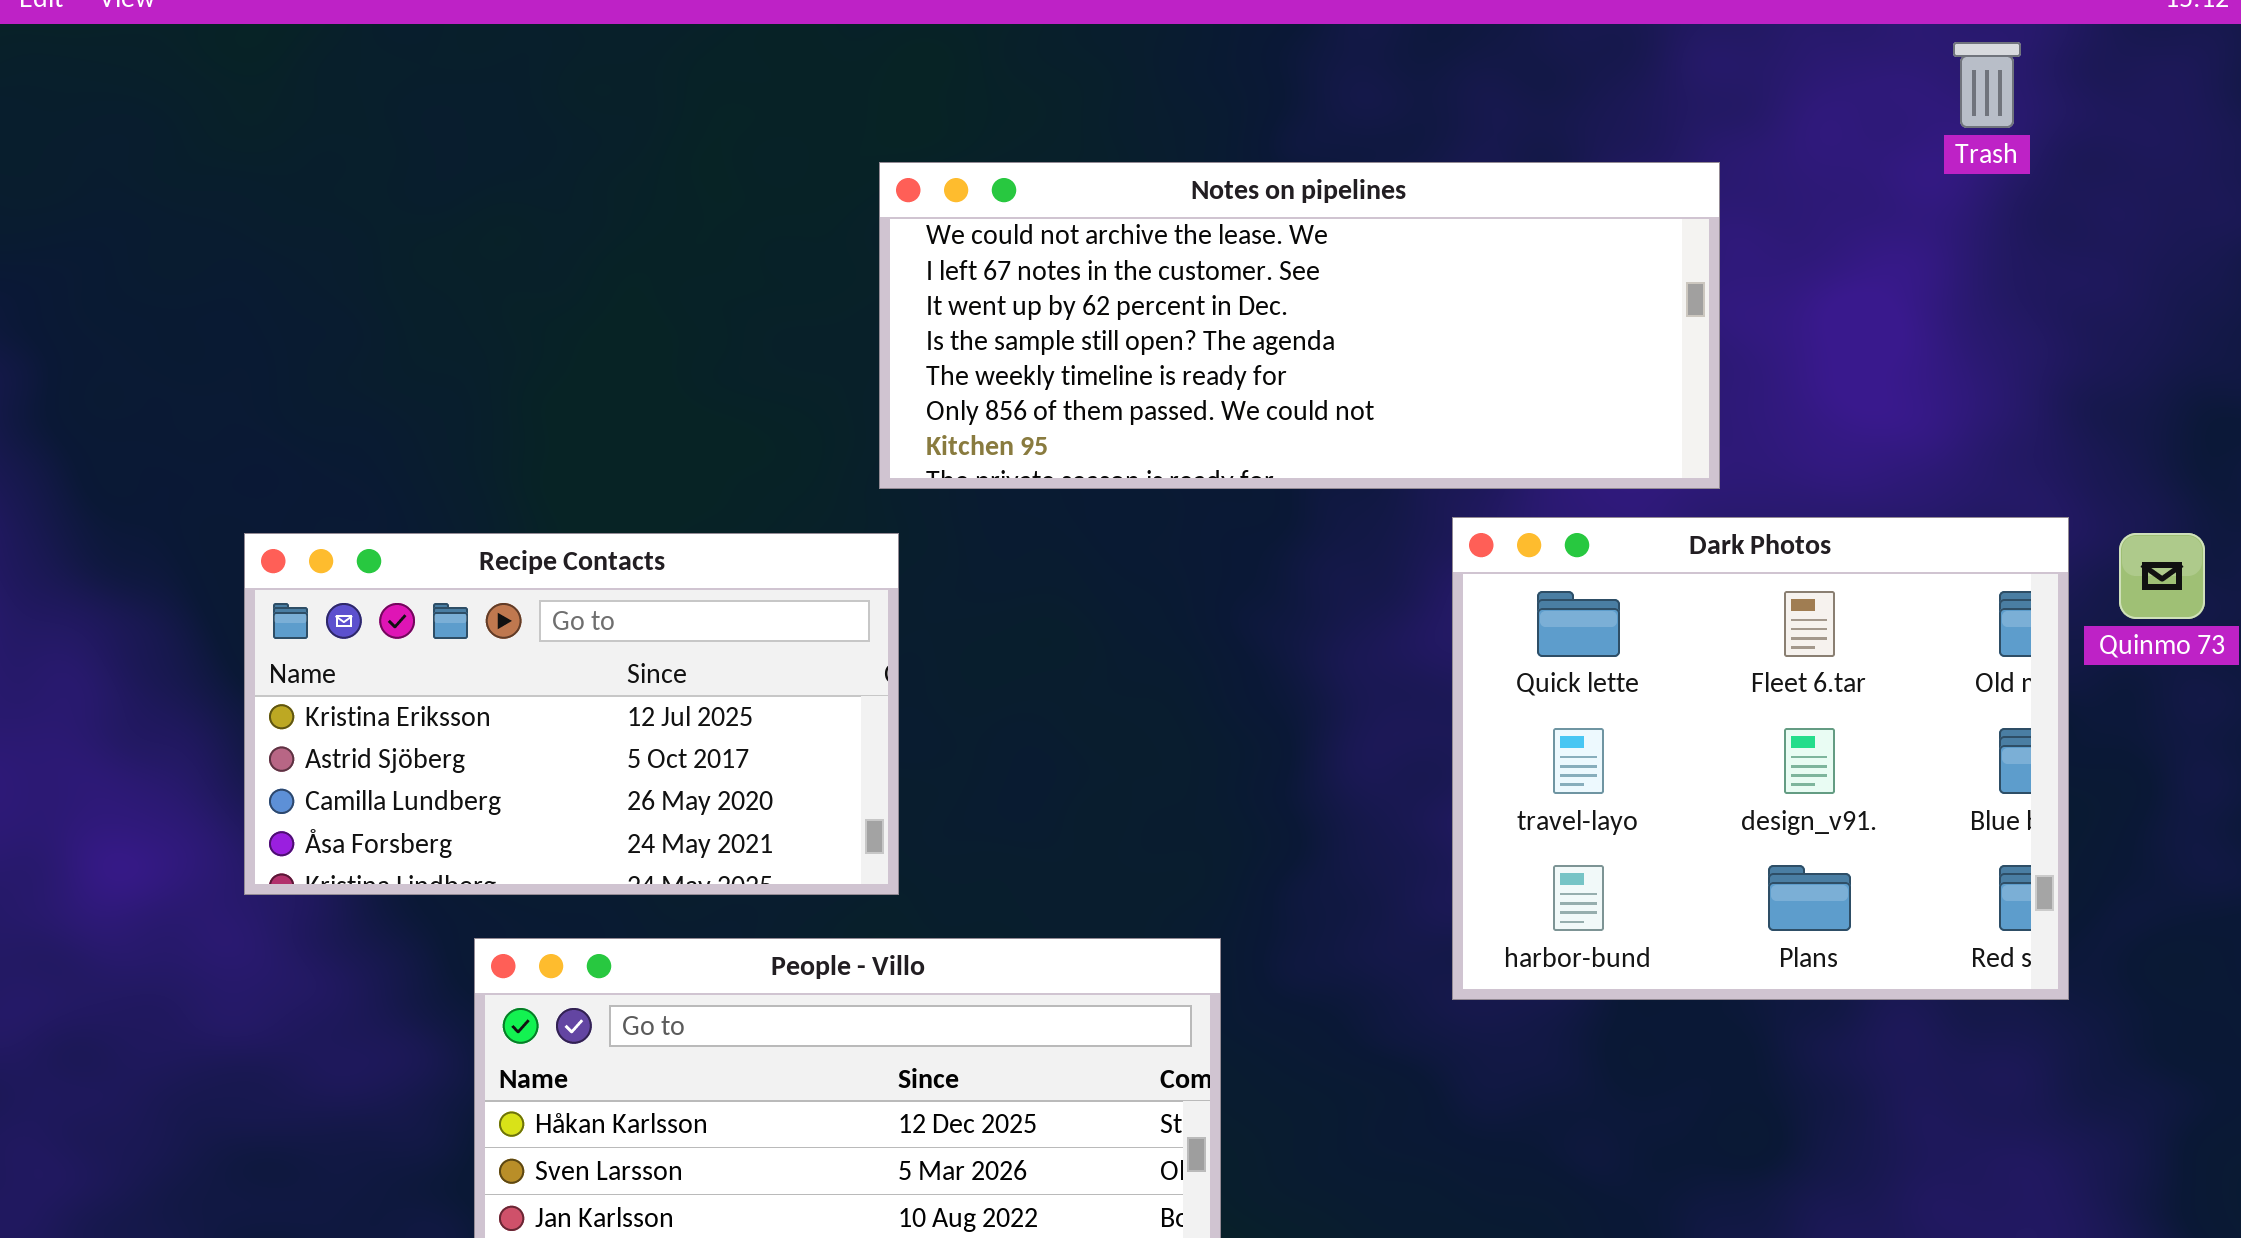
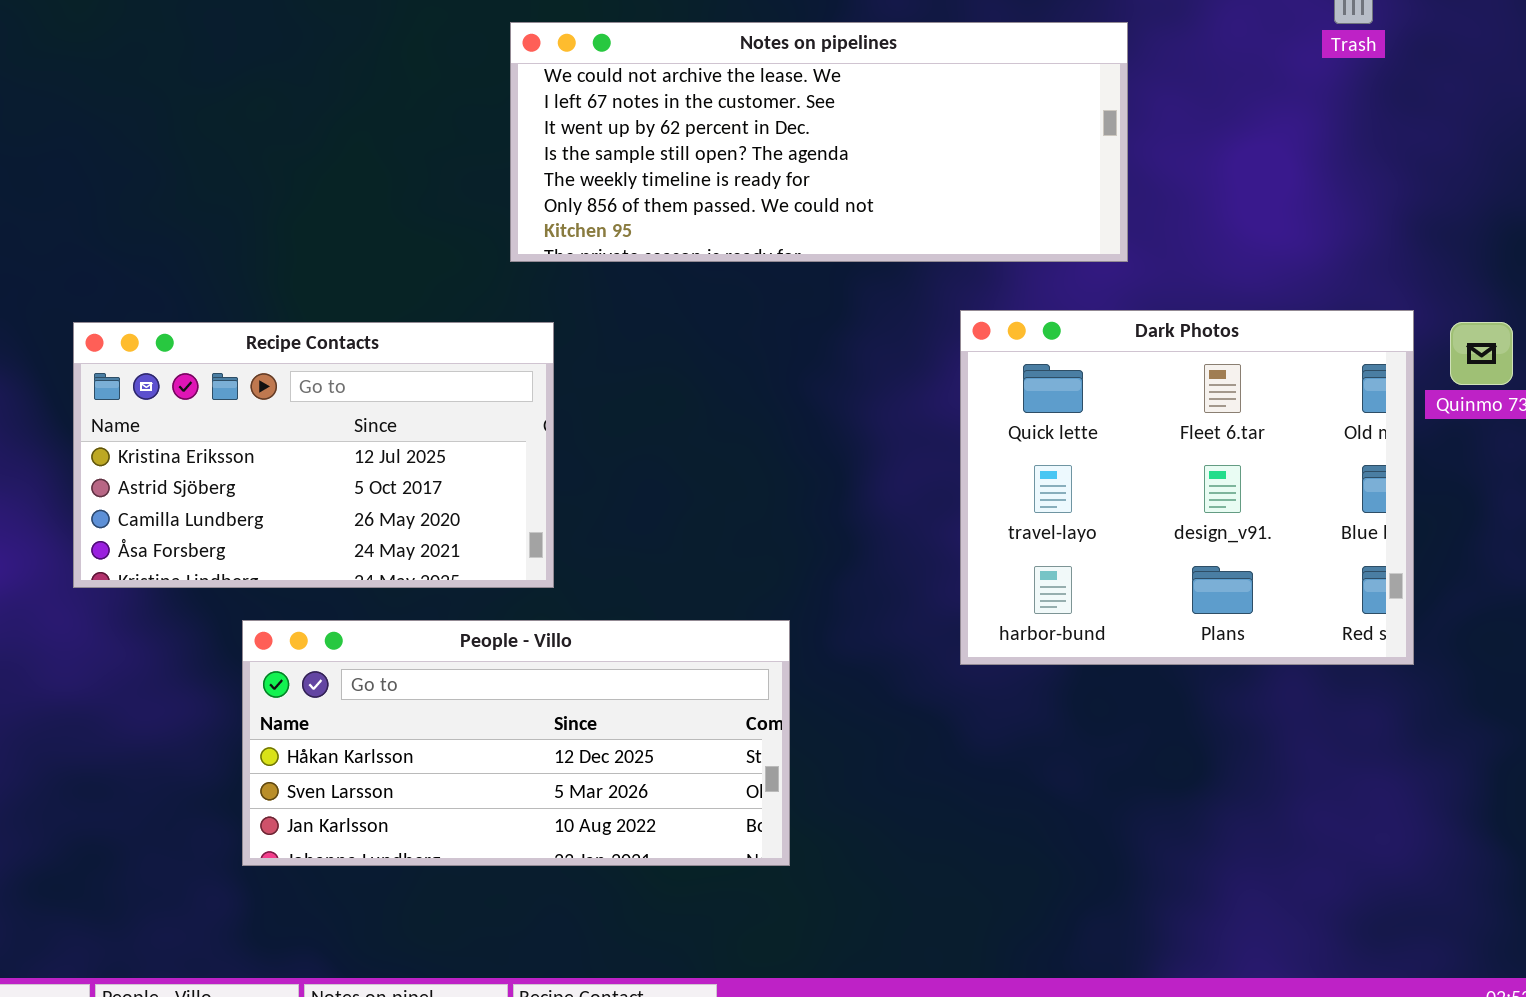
Notes on pipelines: [879,162,1720,489] -> [510,22,1128,262], moved

